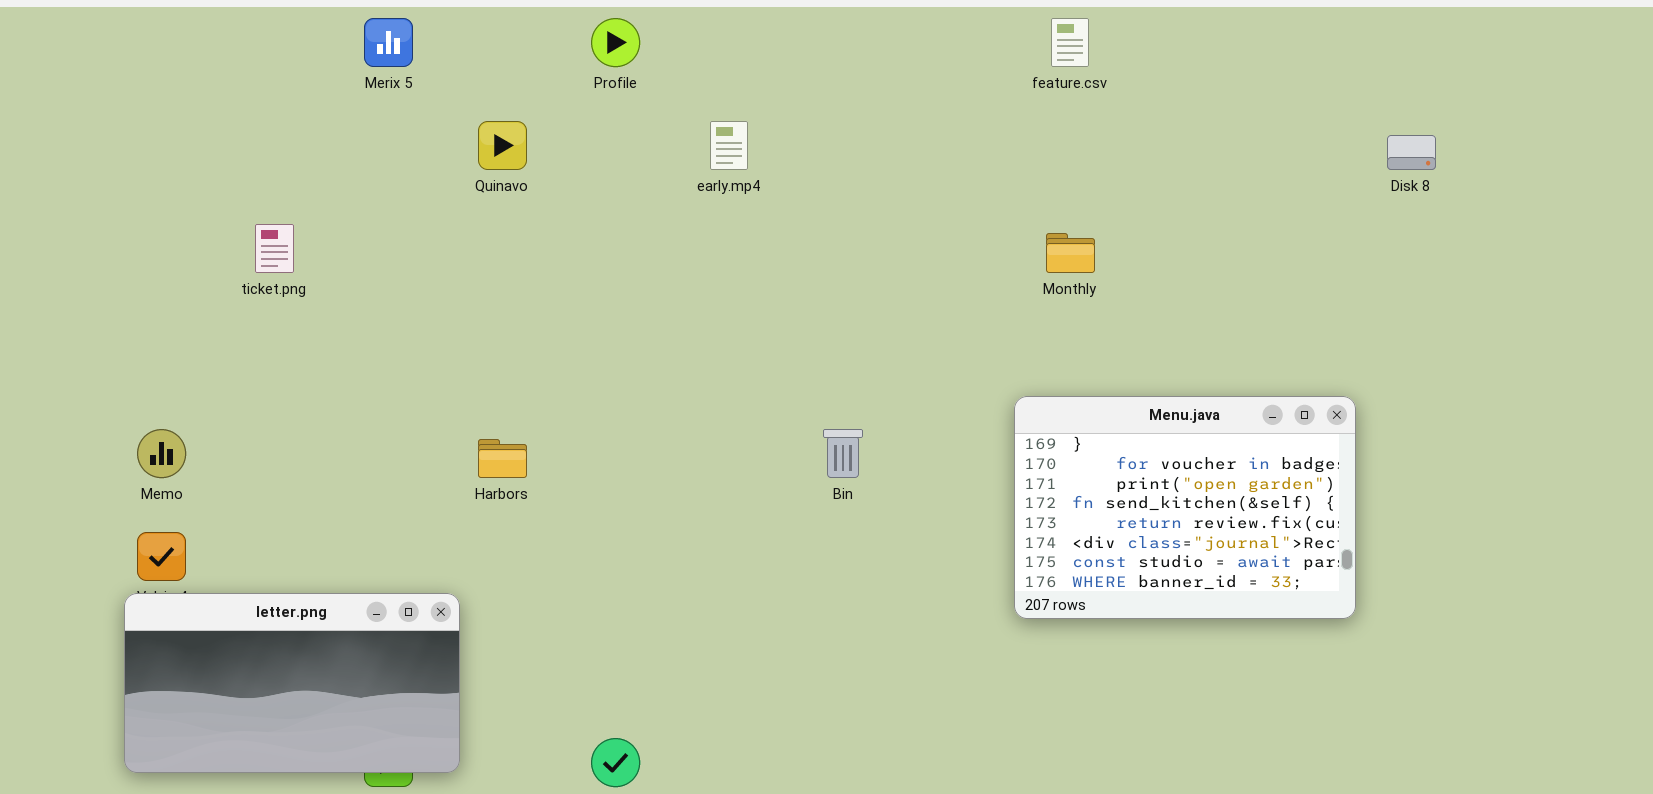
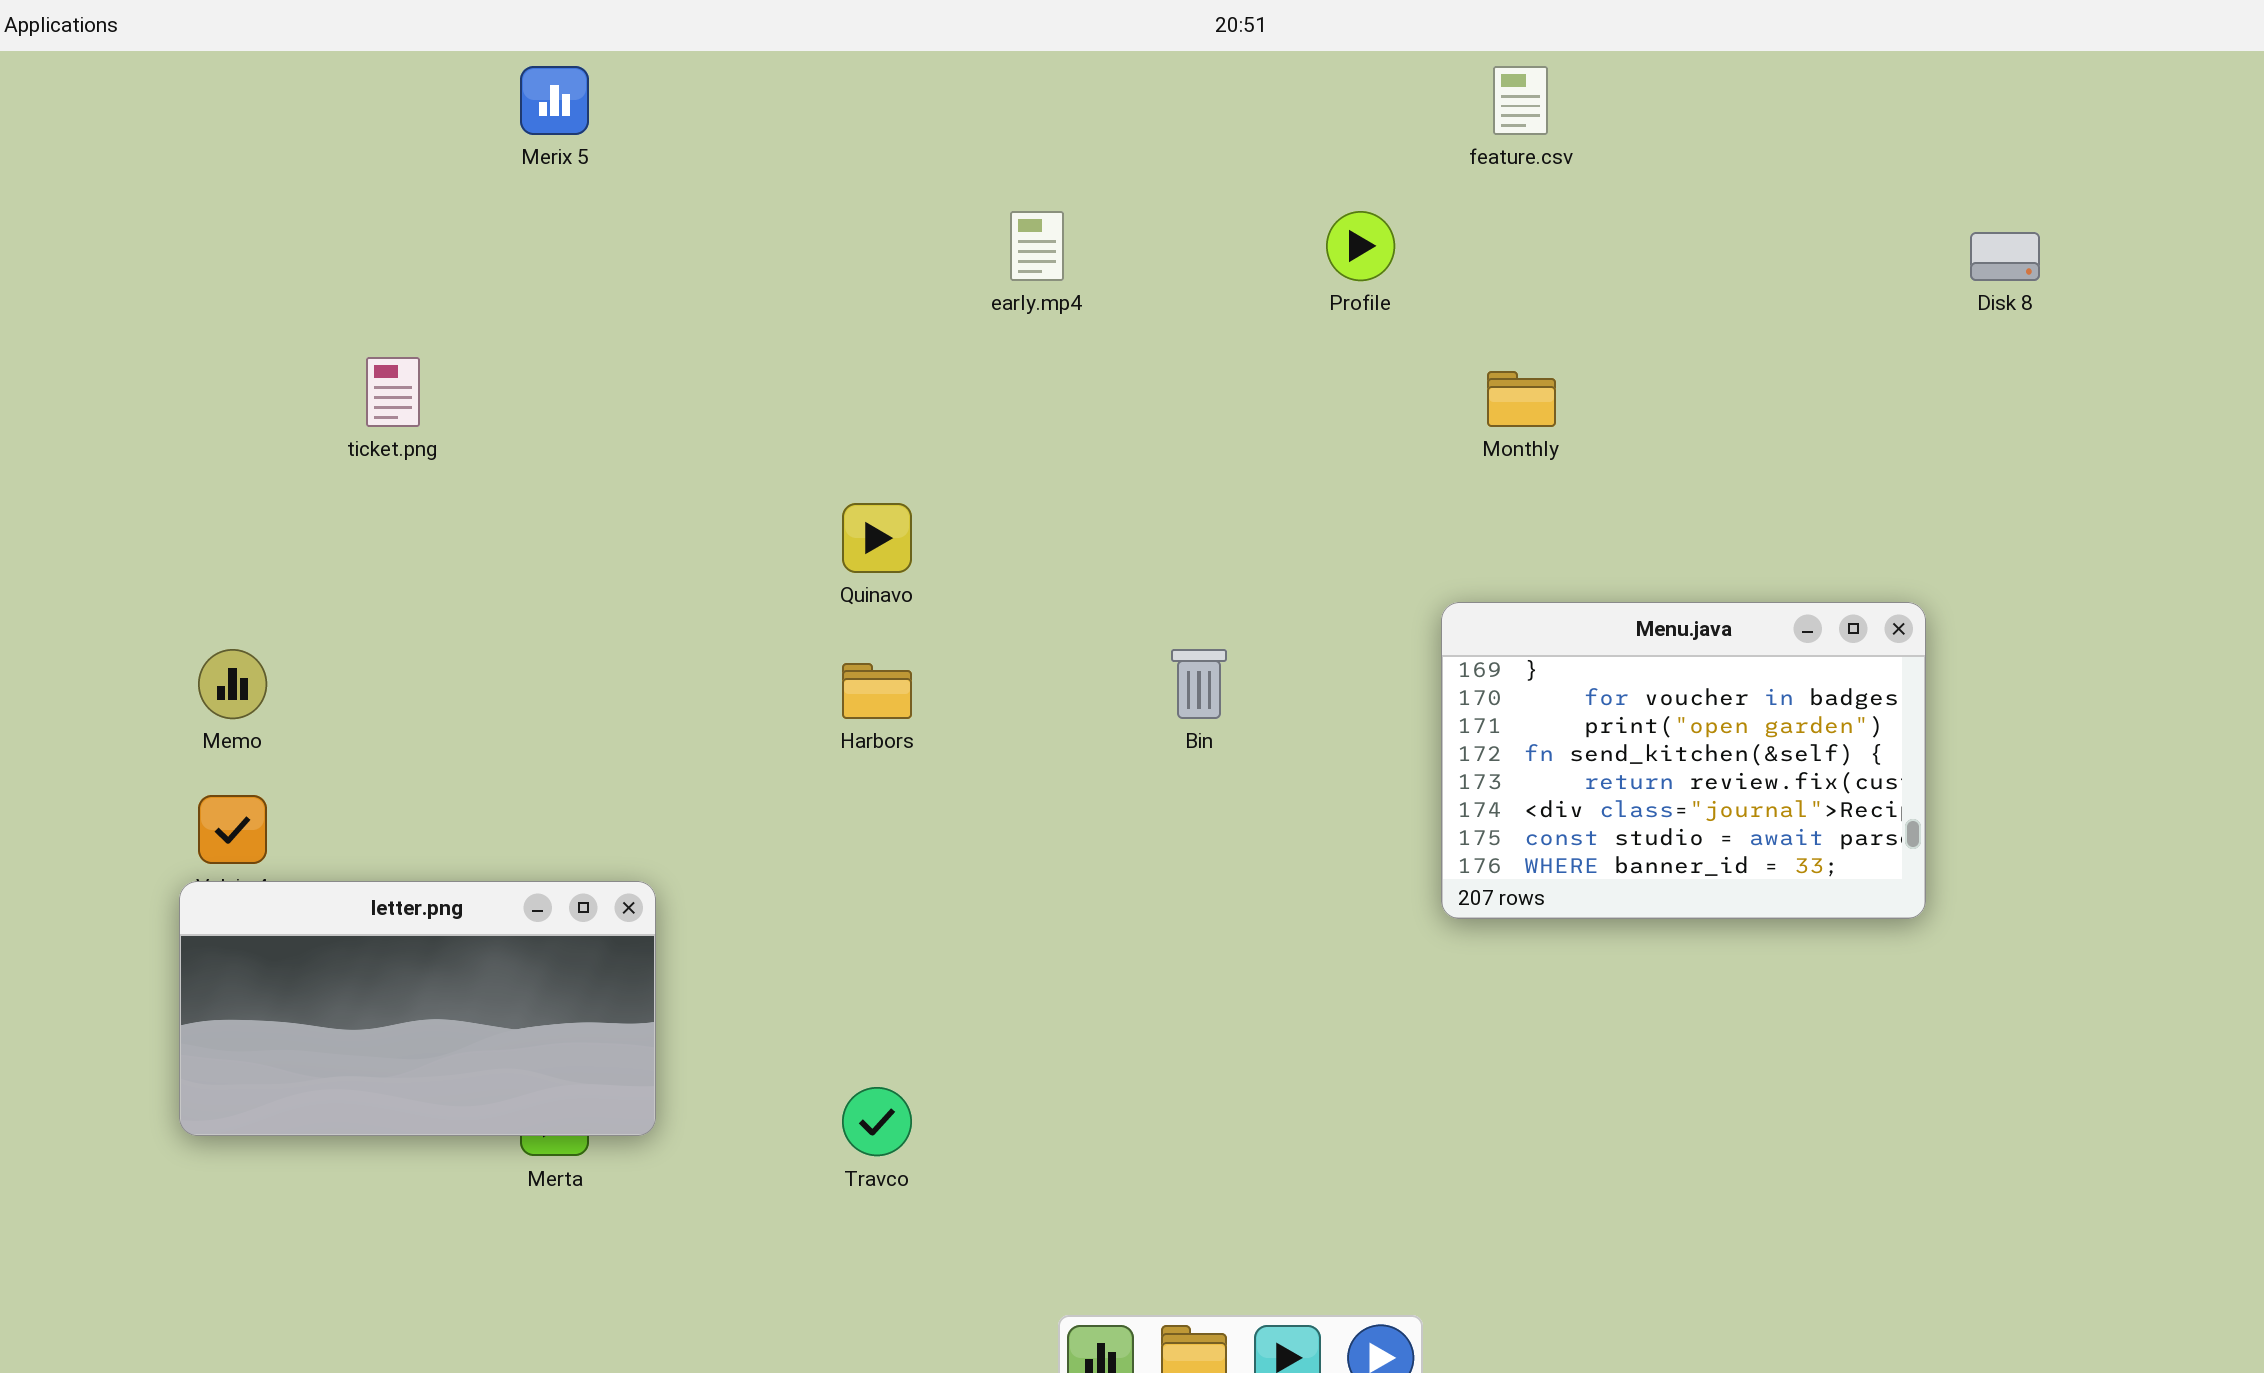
Profile: [591,18,640,67] -> [1326,211,1395,281], moved
Quinavo: [478,121,527,170] -> [842,503,912,573], moved
Harbors: [478,439,527,478] -> [842,663,912,719], moved

